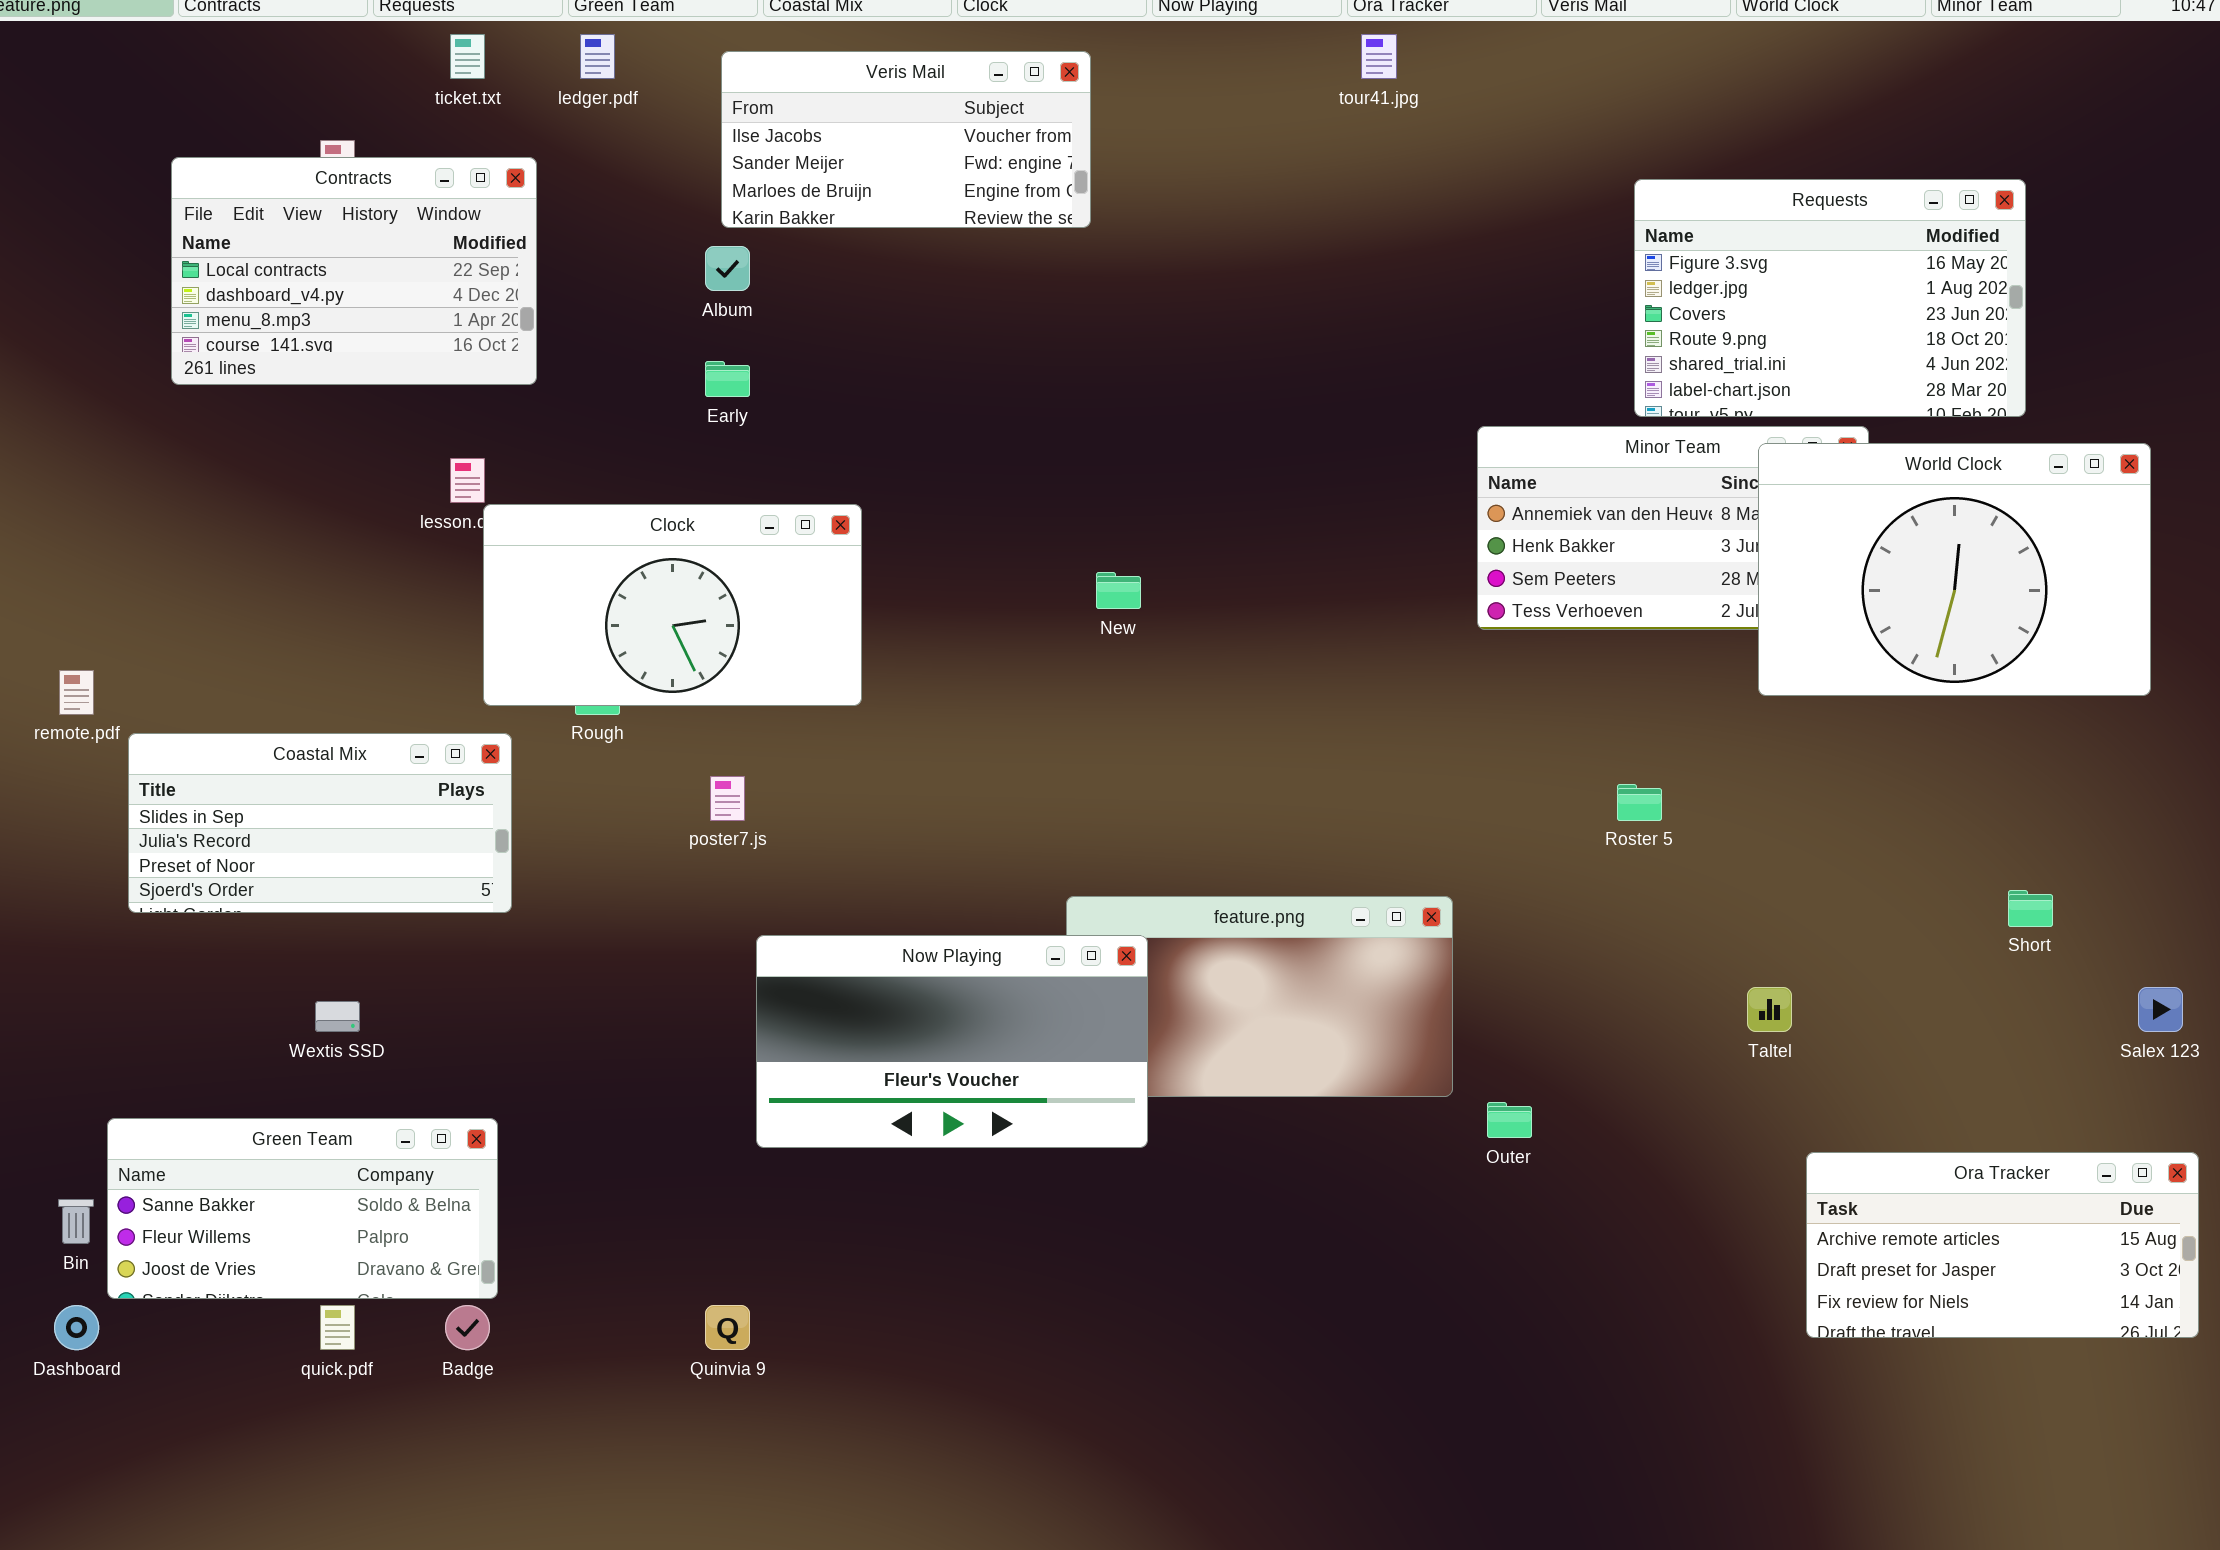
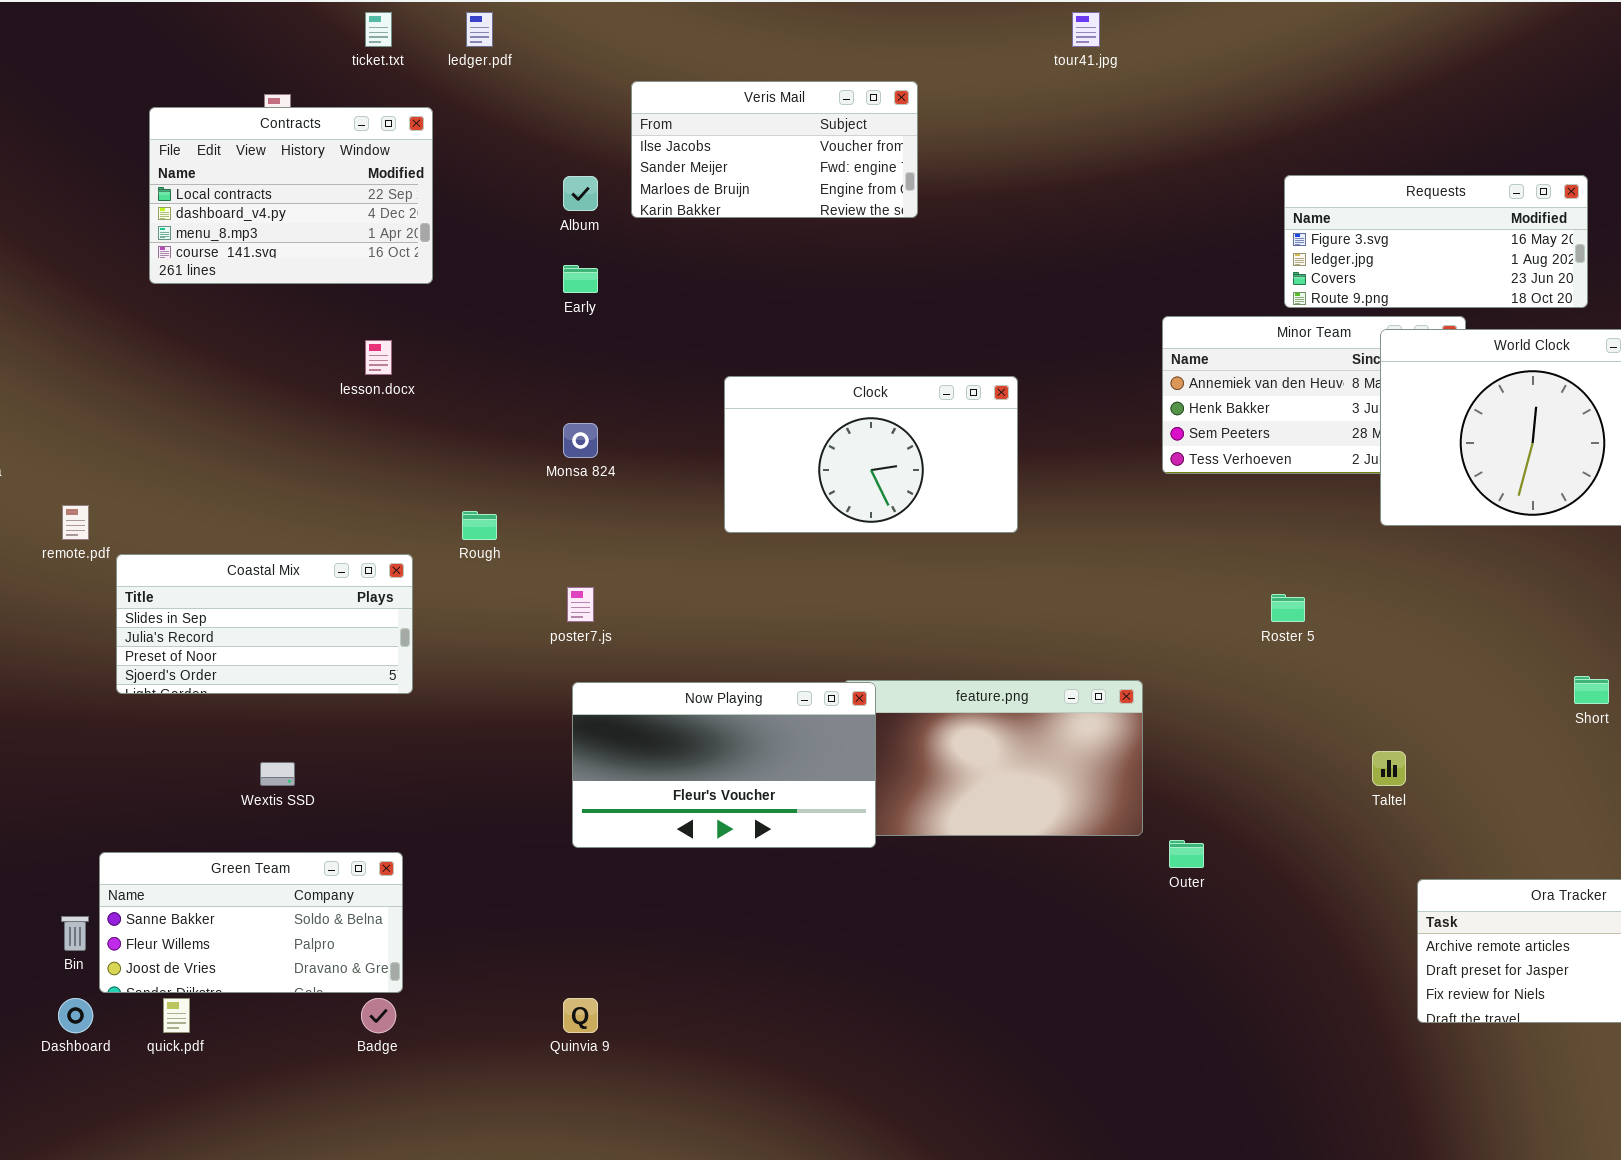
Veris Mail: [721,51,1091,228] -> [631,81,918,218], moved
Requests: [1634,179,2026,417] -> [1284,175,1588,308], resized
Clock: [483,504,862,706] -> [724,376,1018,533], moved
Now Playing: [756,935,1148,1148] -> [572,682,876,848], moved
quick.pdf: [320,1305,355,1350] -> [163,998,190,1033], moved

